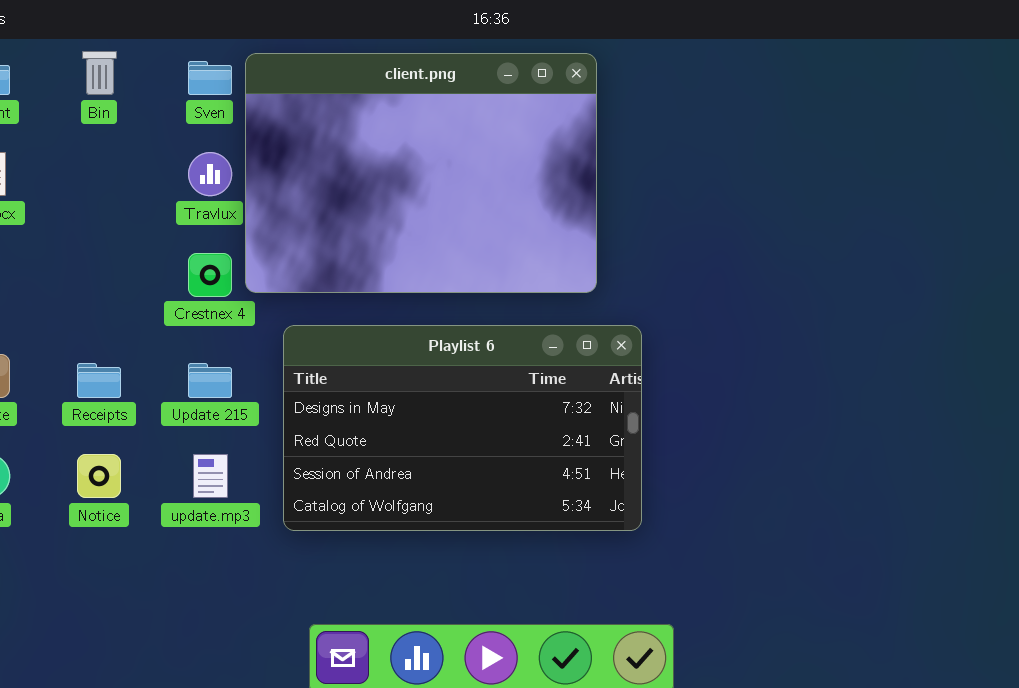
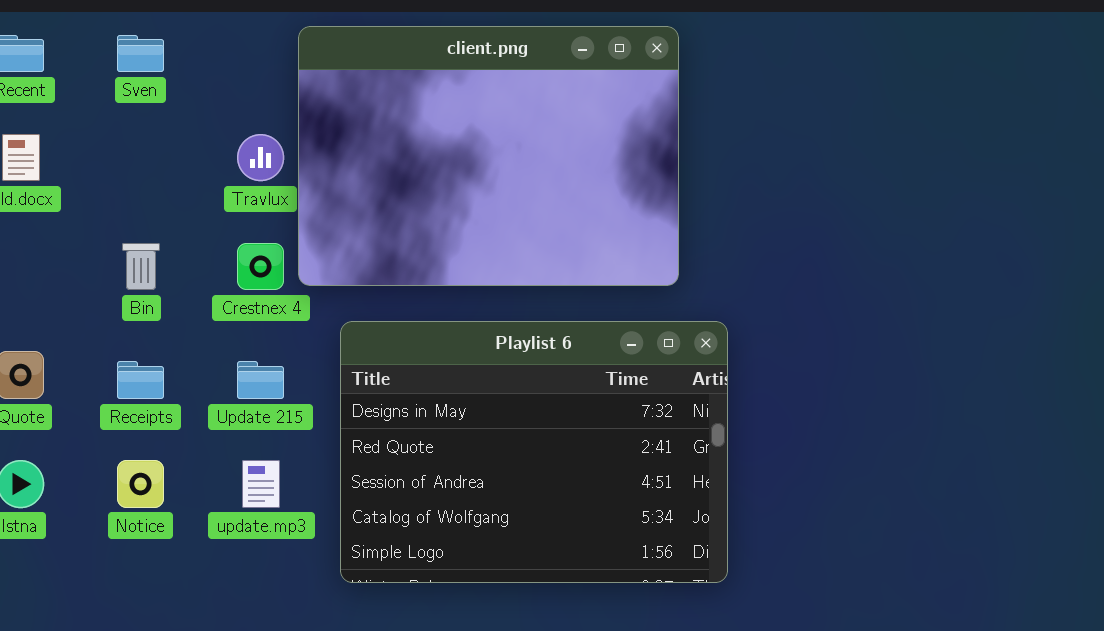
Bin: [82,51,117,95] -> [122,243,160,290], moved
Sven: [188,61,232,95] -> [117,35,164,72], moved
Playlist 6: [283,325,642,531] -> [340,321,728,583], resized

